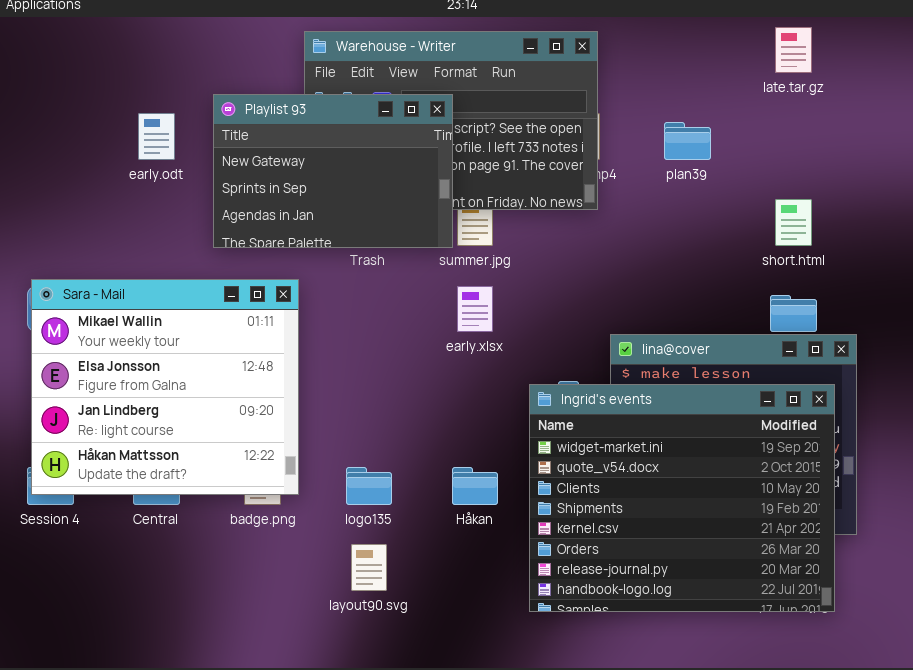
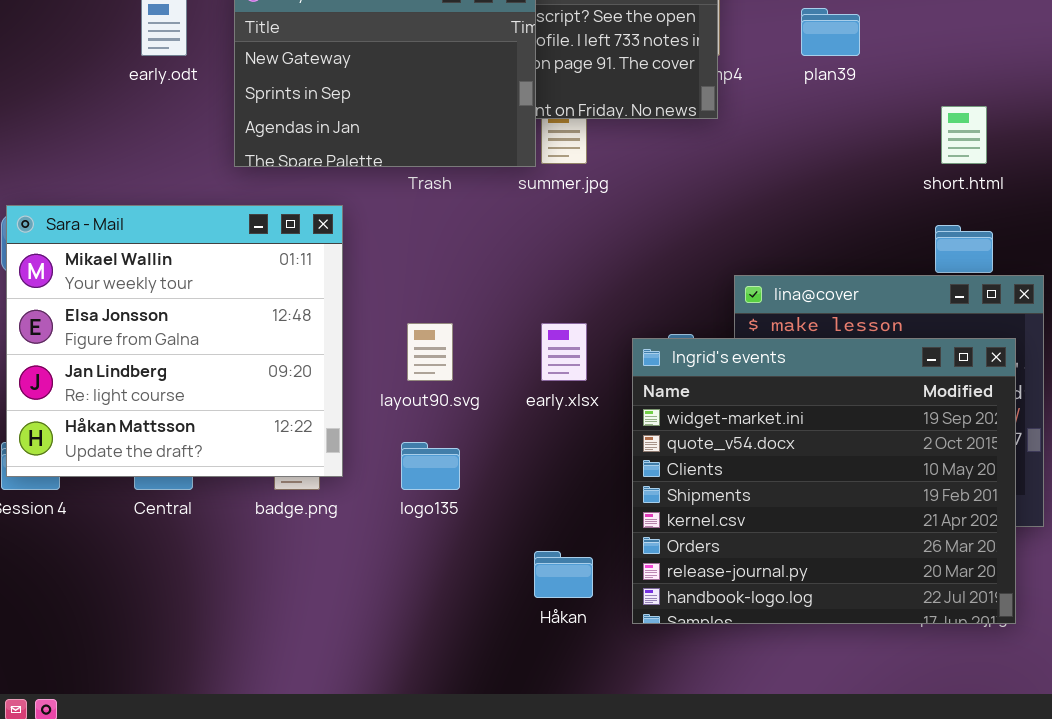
early.xlsx: [457,286,493,332] -> [541,323,587,381], moved
Håkan: [452,467,498,505] -> [534,551,593,598], moved
layout90.svg: [351,544,387,591] -> [407,323,453,381], moved

